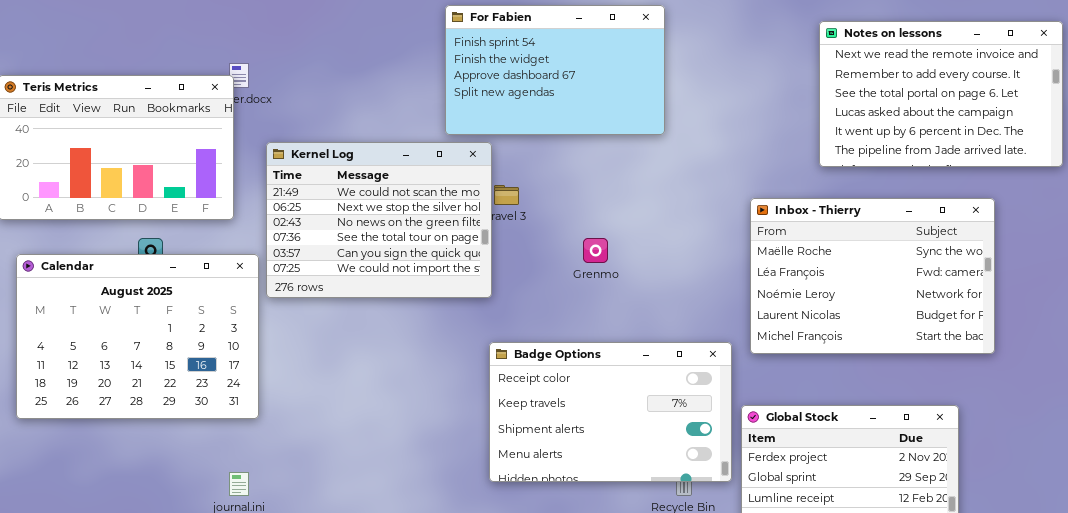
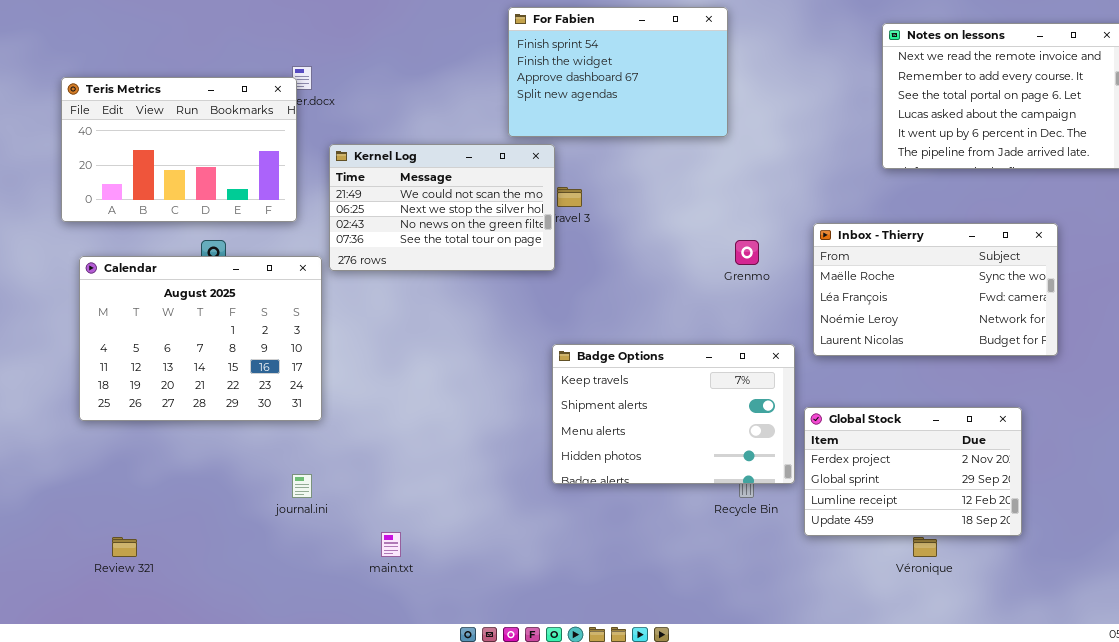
Kernel Log: [266,142,492,298] -> [329,144,555,271], resized
Inbox - Thierry: [750,198,995,354] -> [813,223,1058,356], resized
Grenmo: [583,238,608,263] -> [735,240,759,265], moved
Badge Options: [489,342,732,482] -> [552,344,795,484], scrolled down 1 row

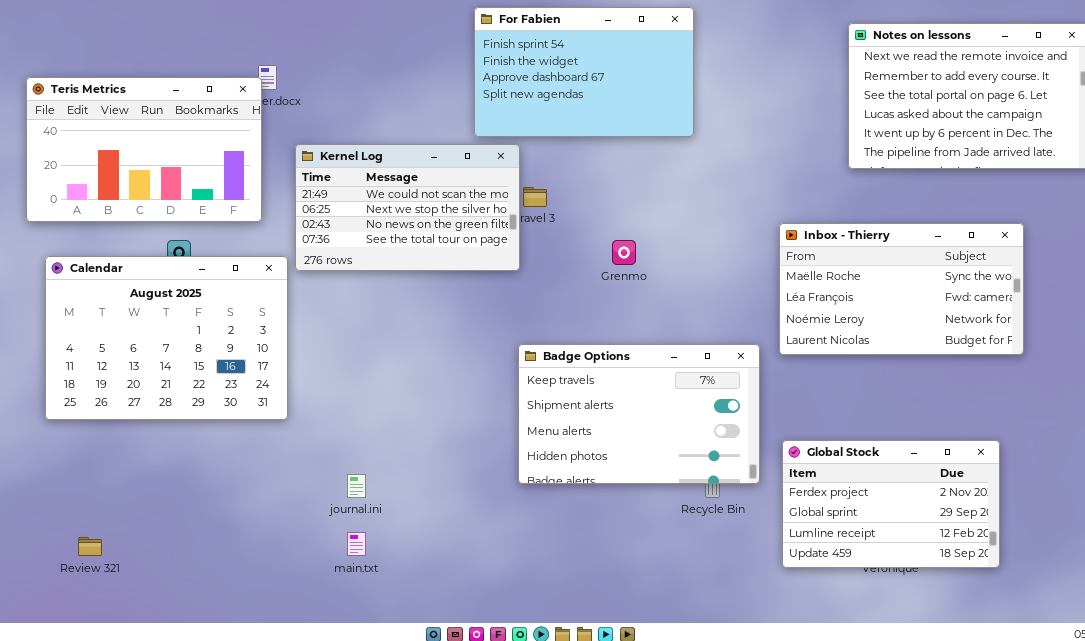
Grenmo: [735,240,759,265] -> [612,240,636,265], moved
Global Stock: [804,407,1022,536] -> [782,440,1000,568], moved
journal.ini: [292,474,312,498] -> [347,474,366,498], moved

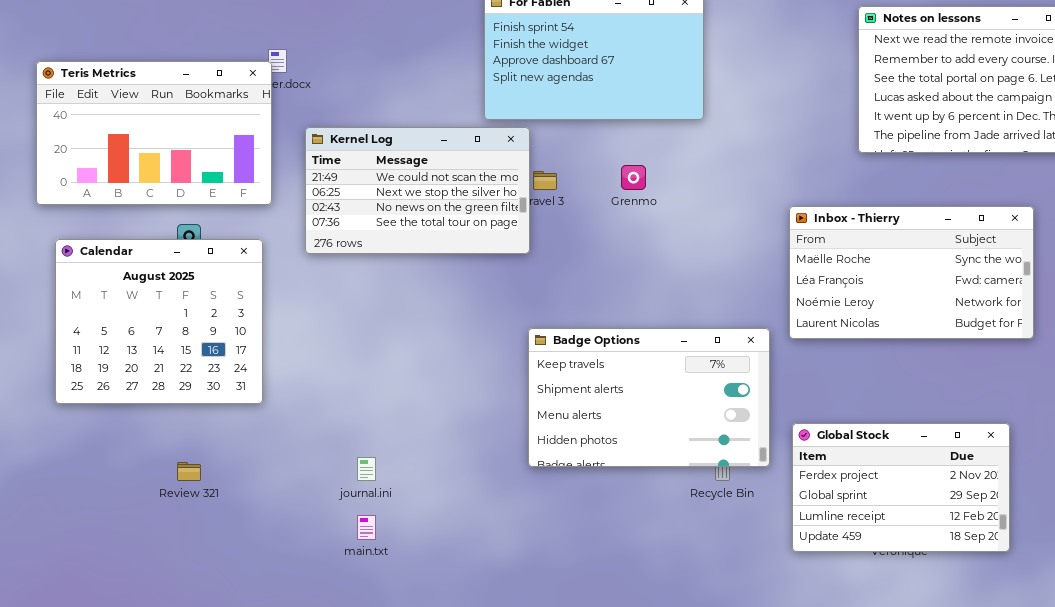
Grenmo: [612,240,636,265] -> [621,165,646,190], moved
Calendar: [45,256,288,420] -> [55,239,263,404], resized
Review 321: [78,537,102,556] -> [177,462,201,481], moved

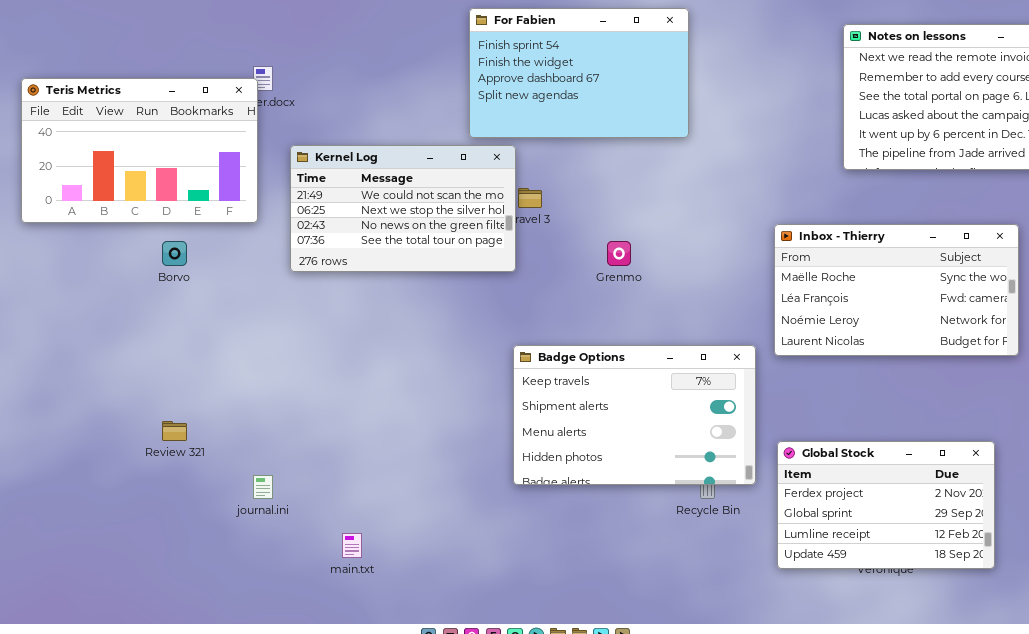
Grenmo: [621,165,646,190] -> [607,241,631,266], moved
Calendar: [55,239,263,404] -> none, closed
journal.ini: [357,457,376,481] -> [253,475,273,499], moved
Review 321: [177,462,201,481] -> [162,421,187,441], moved

